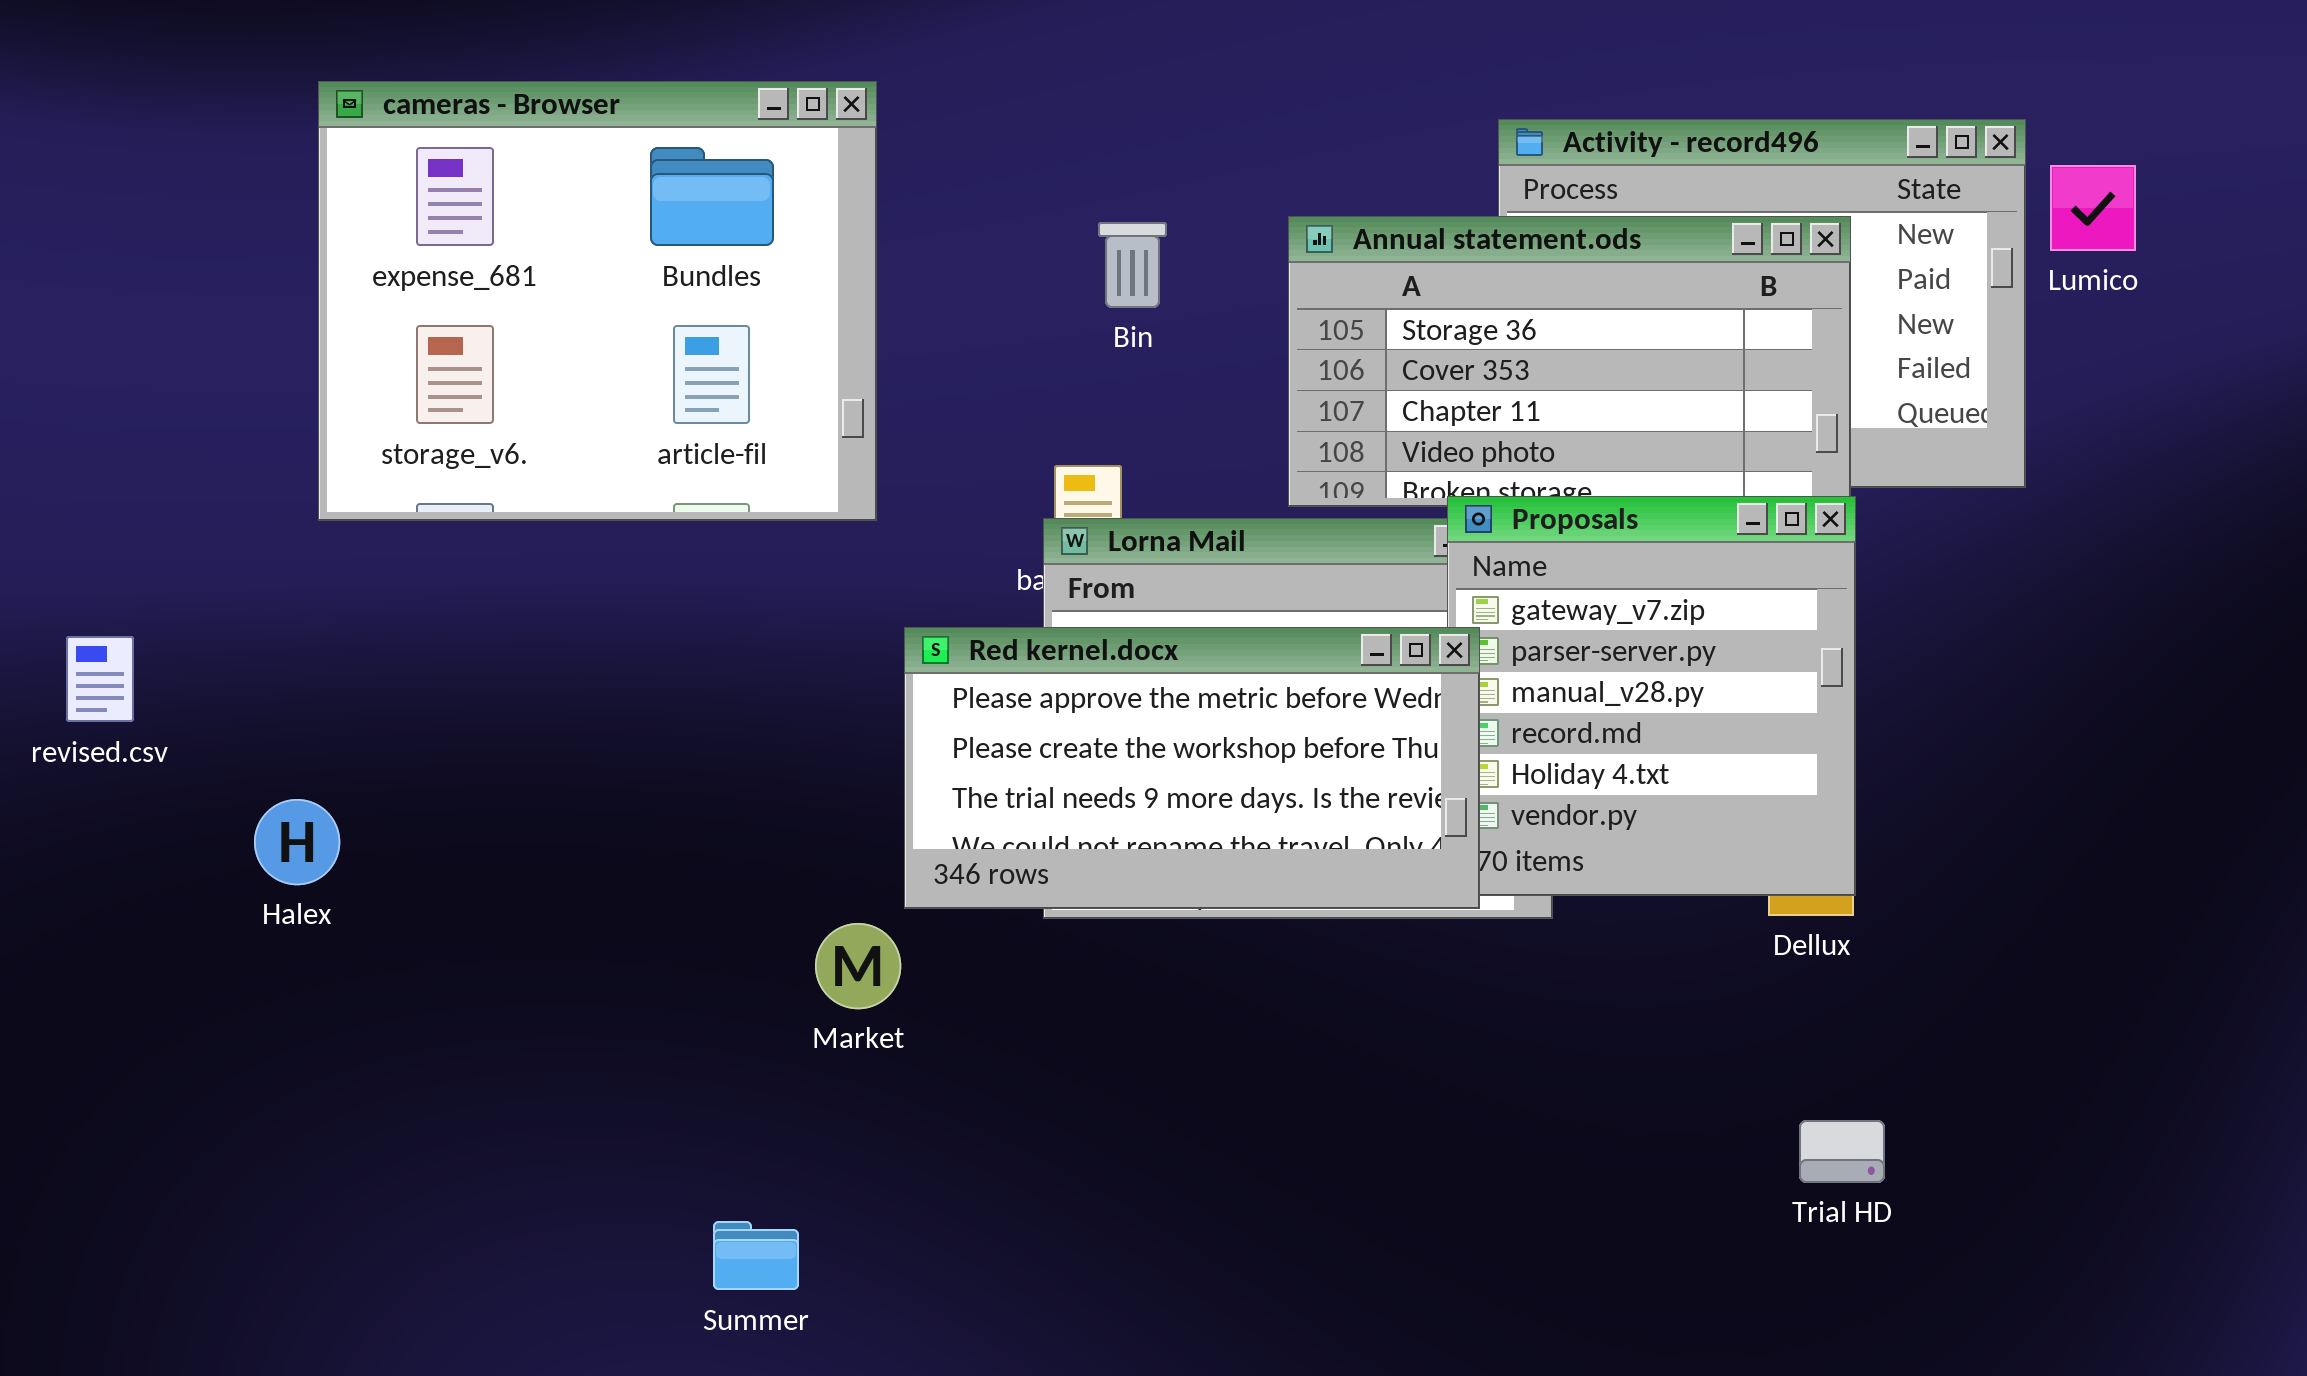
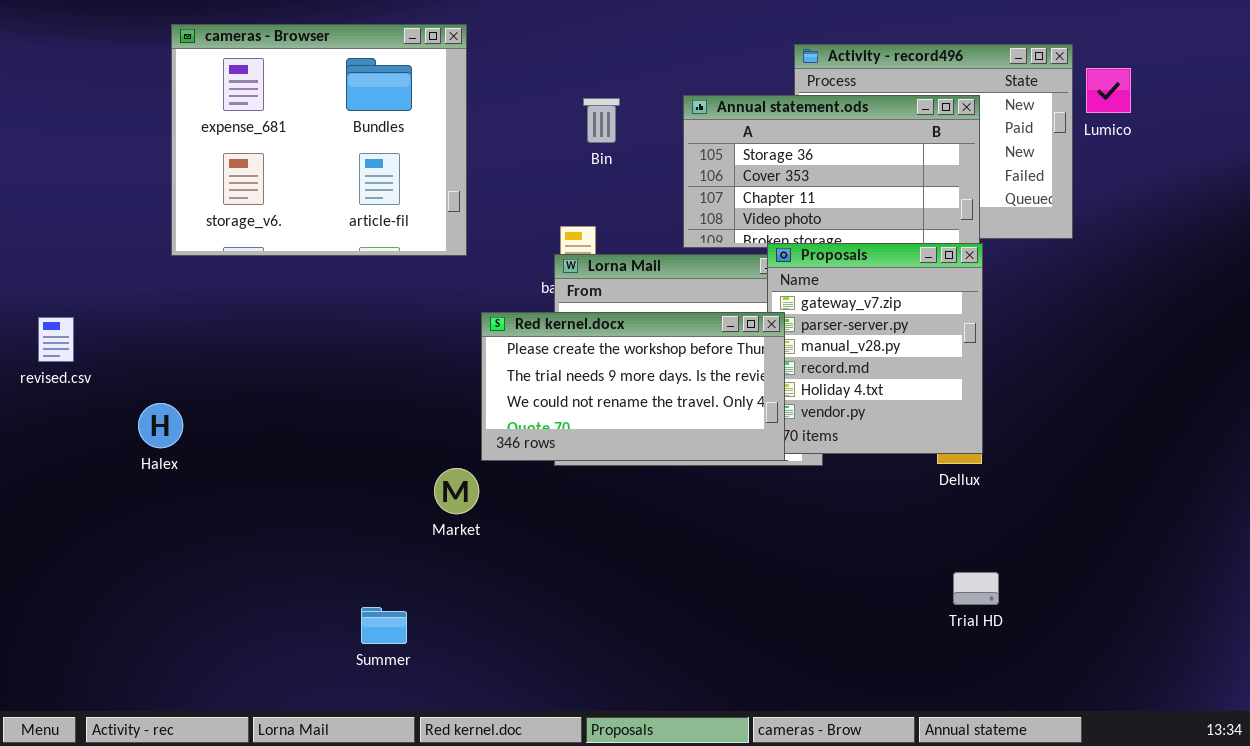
Red kernel.docx: [904,627,1480,909] -> [481,312,785,461], scrolled down 1 row
Summer: [713,1221,799,1290] -> [361,607,407,644], moved

